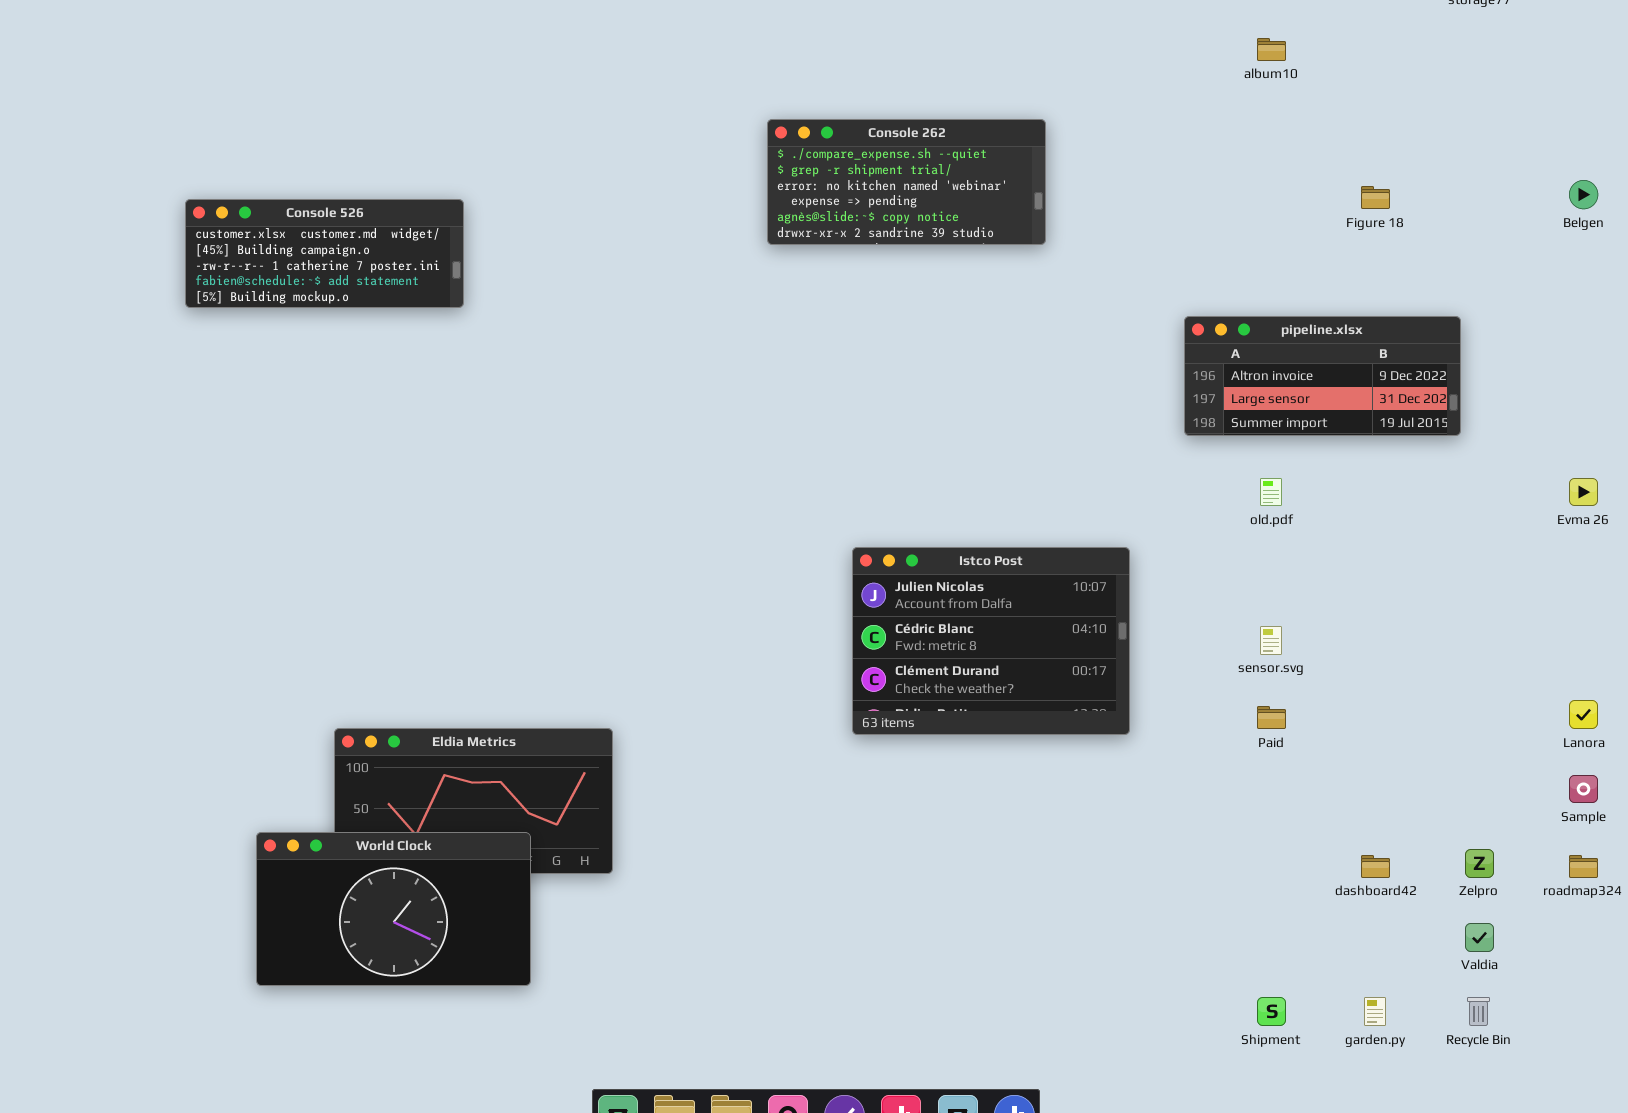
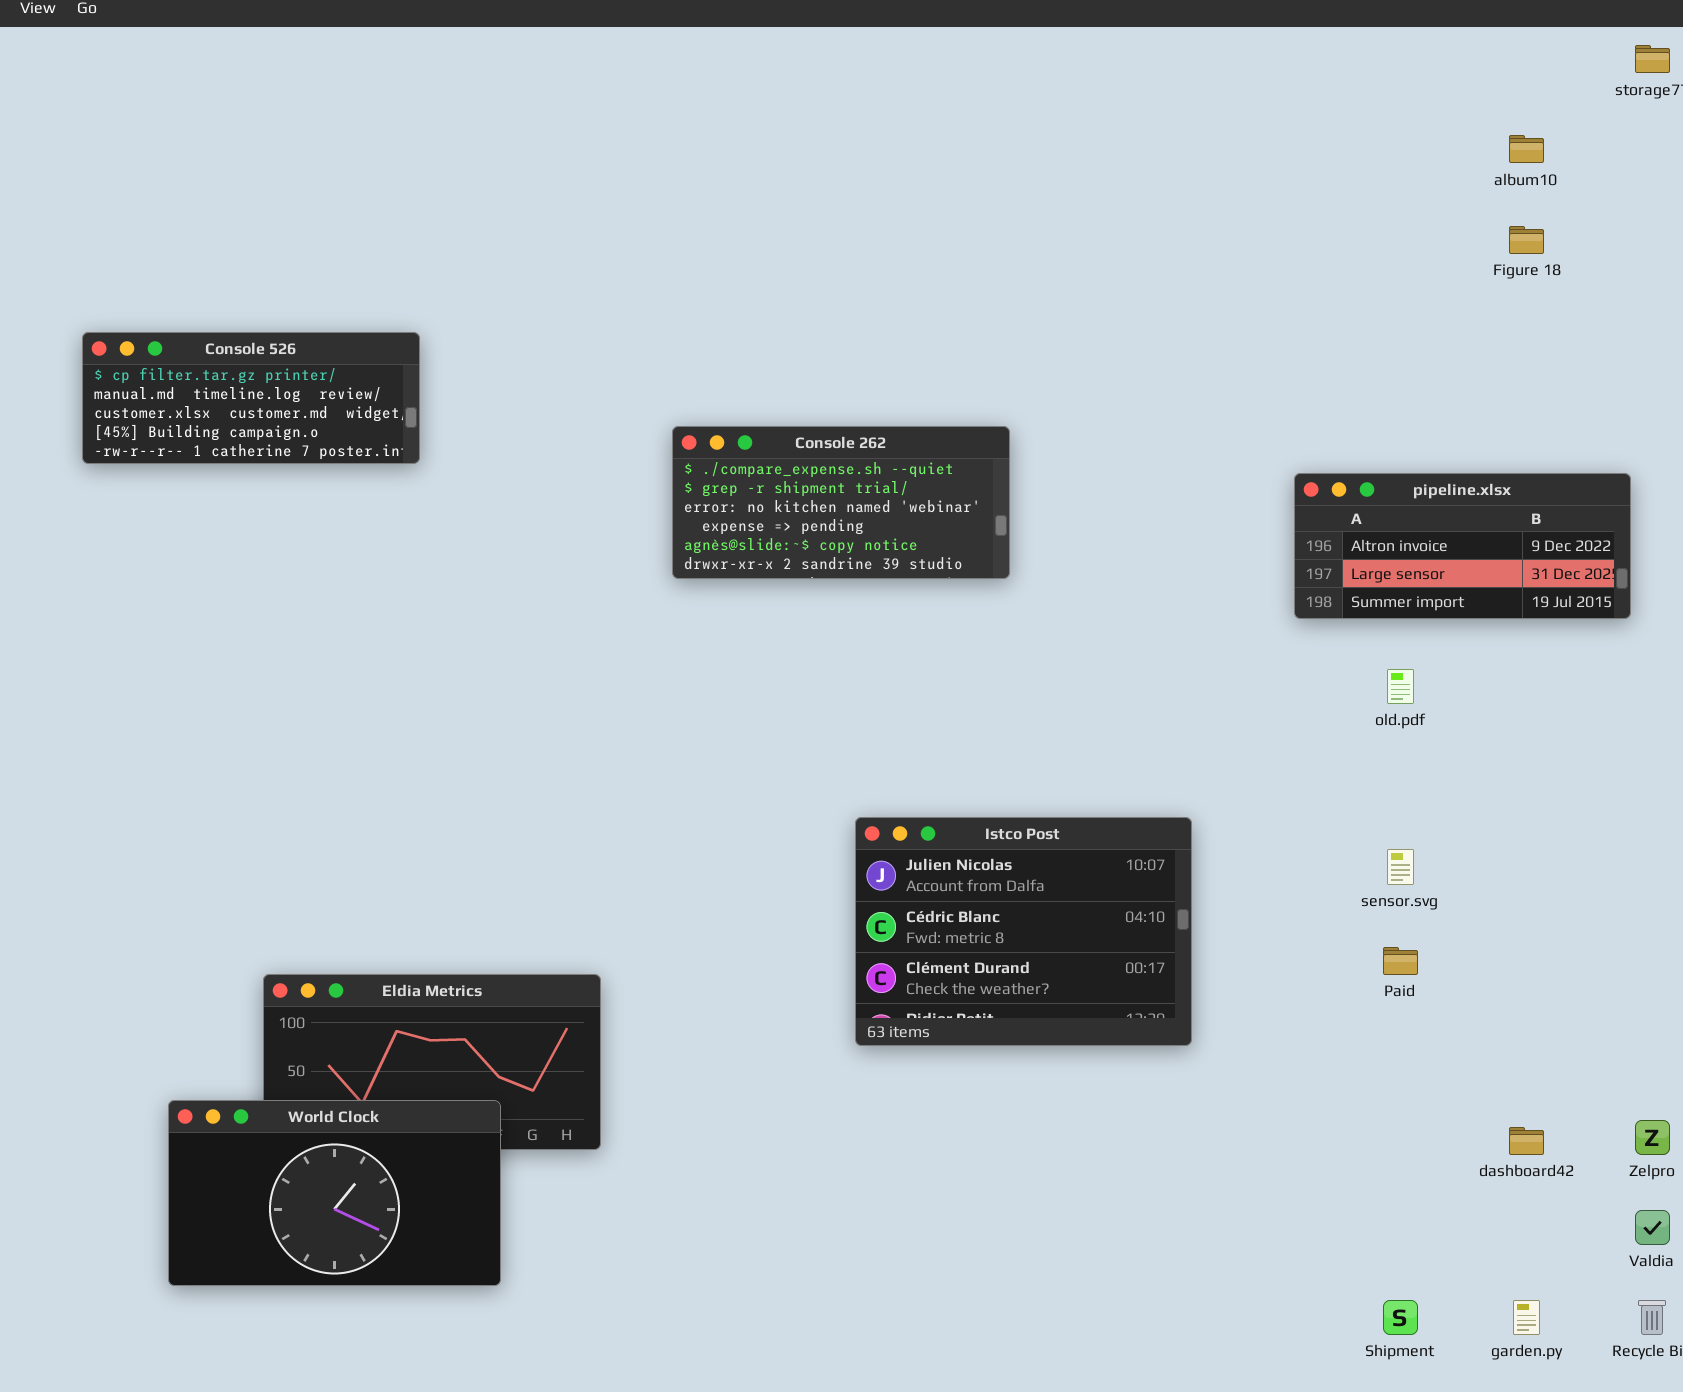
album10: [1257,38,1286,61] -> [1509,135,1544,163], moved
Console 262: [767,119,1046,245] -> [672,426,1010,579], moved
Figure 18: [1361,186,1390,209] -> [1509,226,1544,254], moved
Console 526: [185,199,464,308] -> [82,332,420,464], scrolled up 2 rows
Istco Post: [852,547,1130,735] -> [855,817,1192,1046], moved

